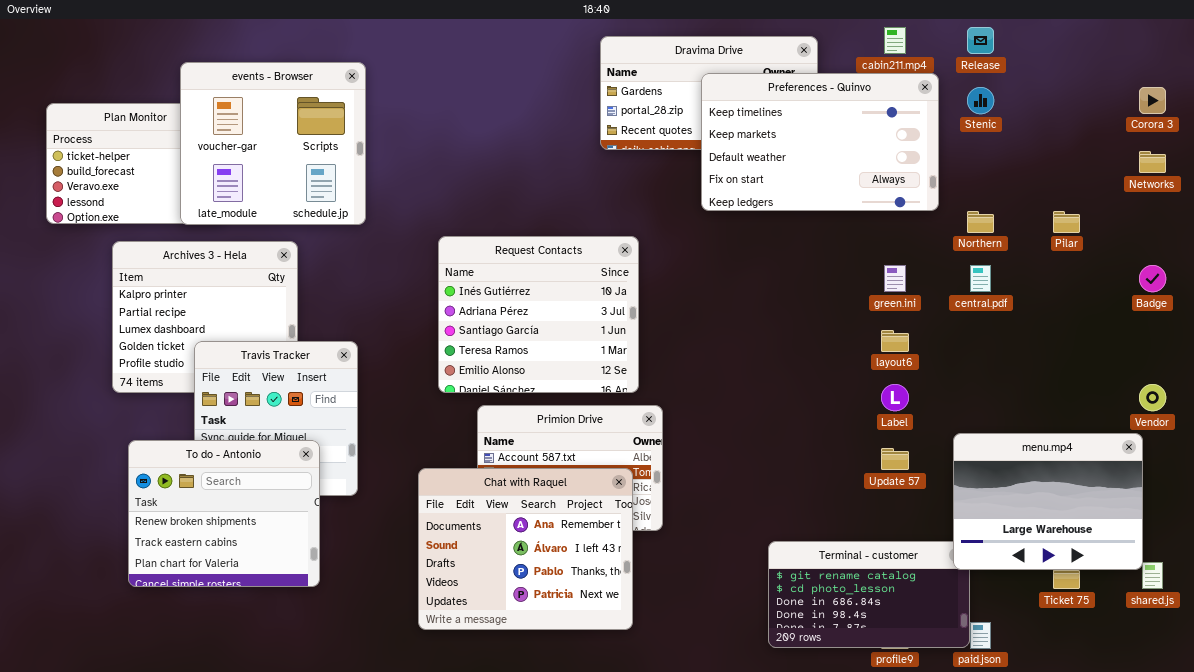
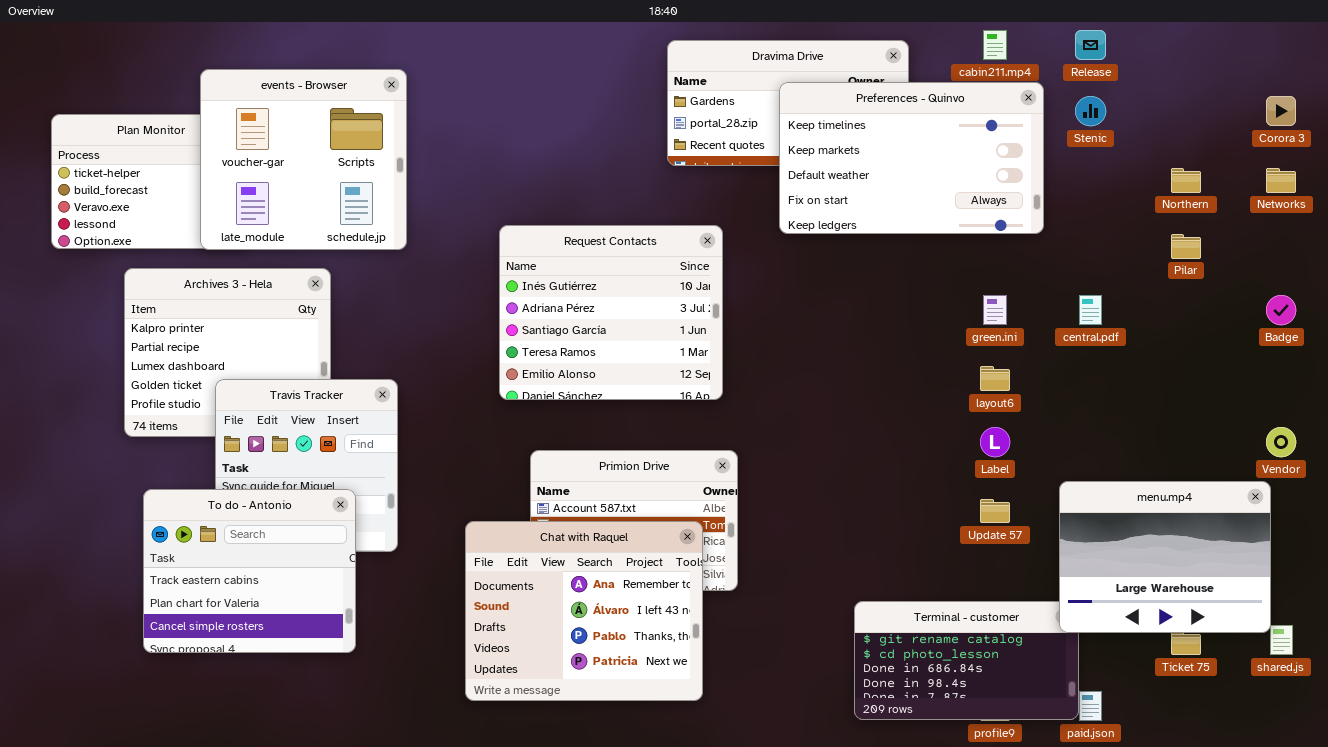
Northern: [967,211,994,233] -> [1171,168,1201,193], moved
Request Contacts: [438,236,639,393] -> [499,225,723,400], moved
To do - Antonio: [128,440,320,587] -> [143,489,356,653], scrolled down 1 row

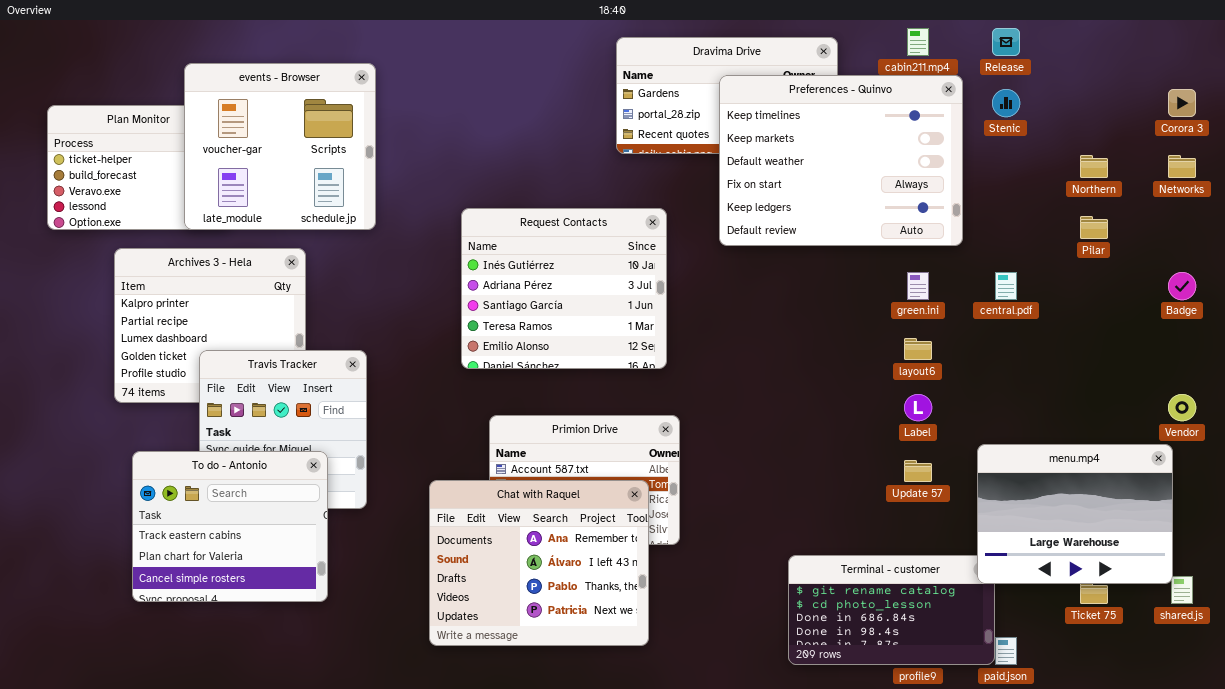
Preferences - Quinvo: [779,82,1044,234] -> [719,75,963,246], resized

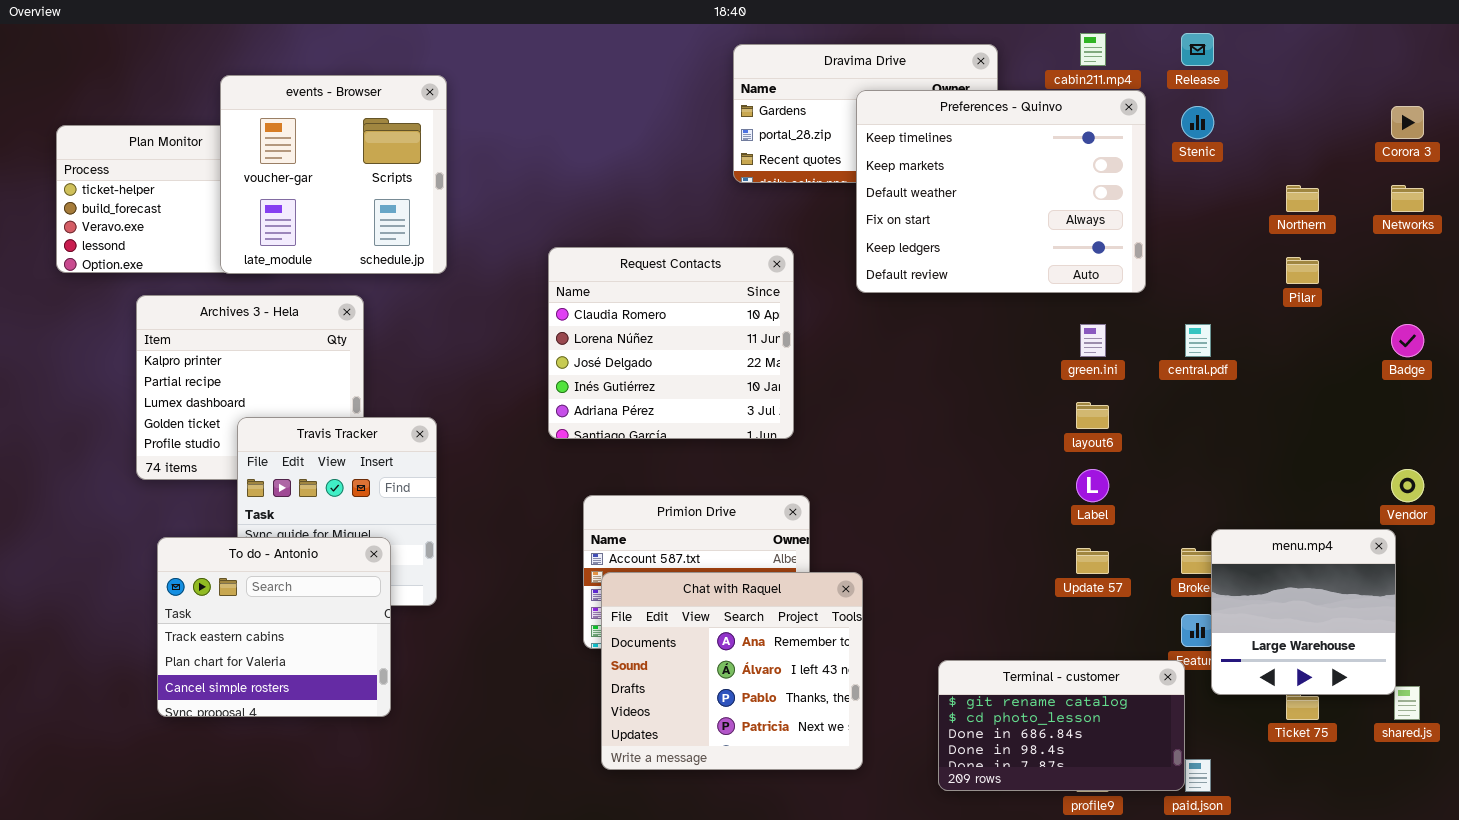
Request Contacts: [461,208,667,369] -> [548,247,794,439], scrolled up 3 rows
menu.mp4: [977,444,1173,584] -> [1211,529,1396,695], resized
Chat with Raquel: [429,480,649,646] -> [601,572,863,770], moved

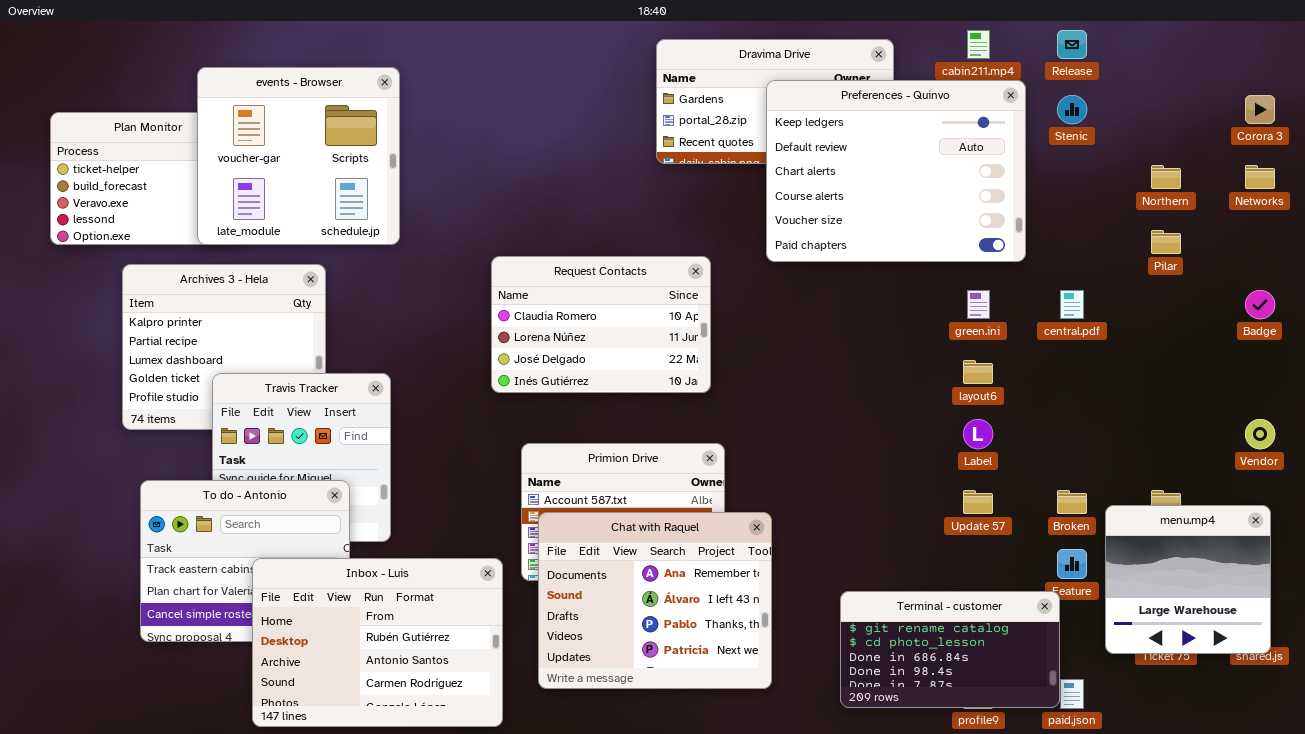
Preferences - Quinvo: [856,90,1146,293] -> [766,80,1026,262], scrolled down 4 rows
Request Contacts: [548,247,794,439] -> [491,256,711,393], resized
menu.mp4: [1211,529,1396,695] -> [1105,505,1271,654], moved
Inbox - Luis: none -> [252,558,503,727], opened

